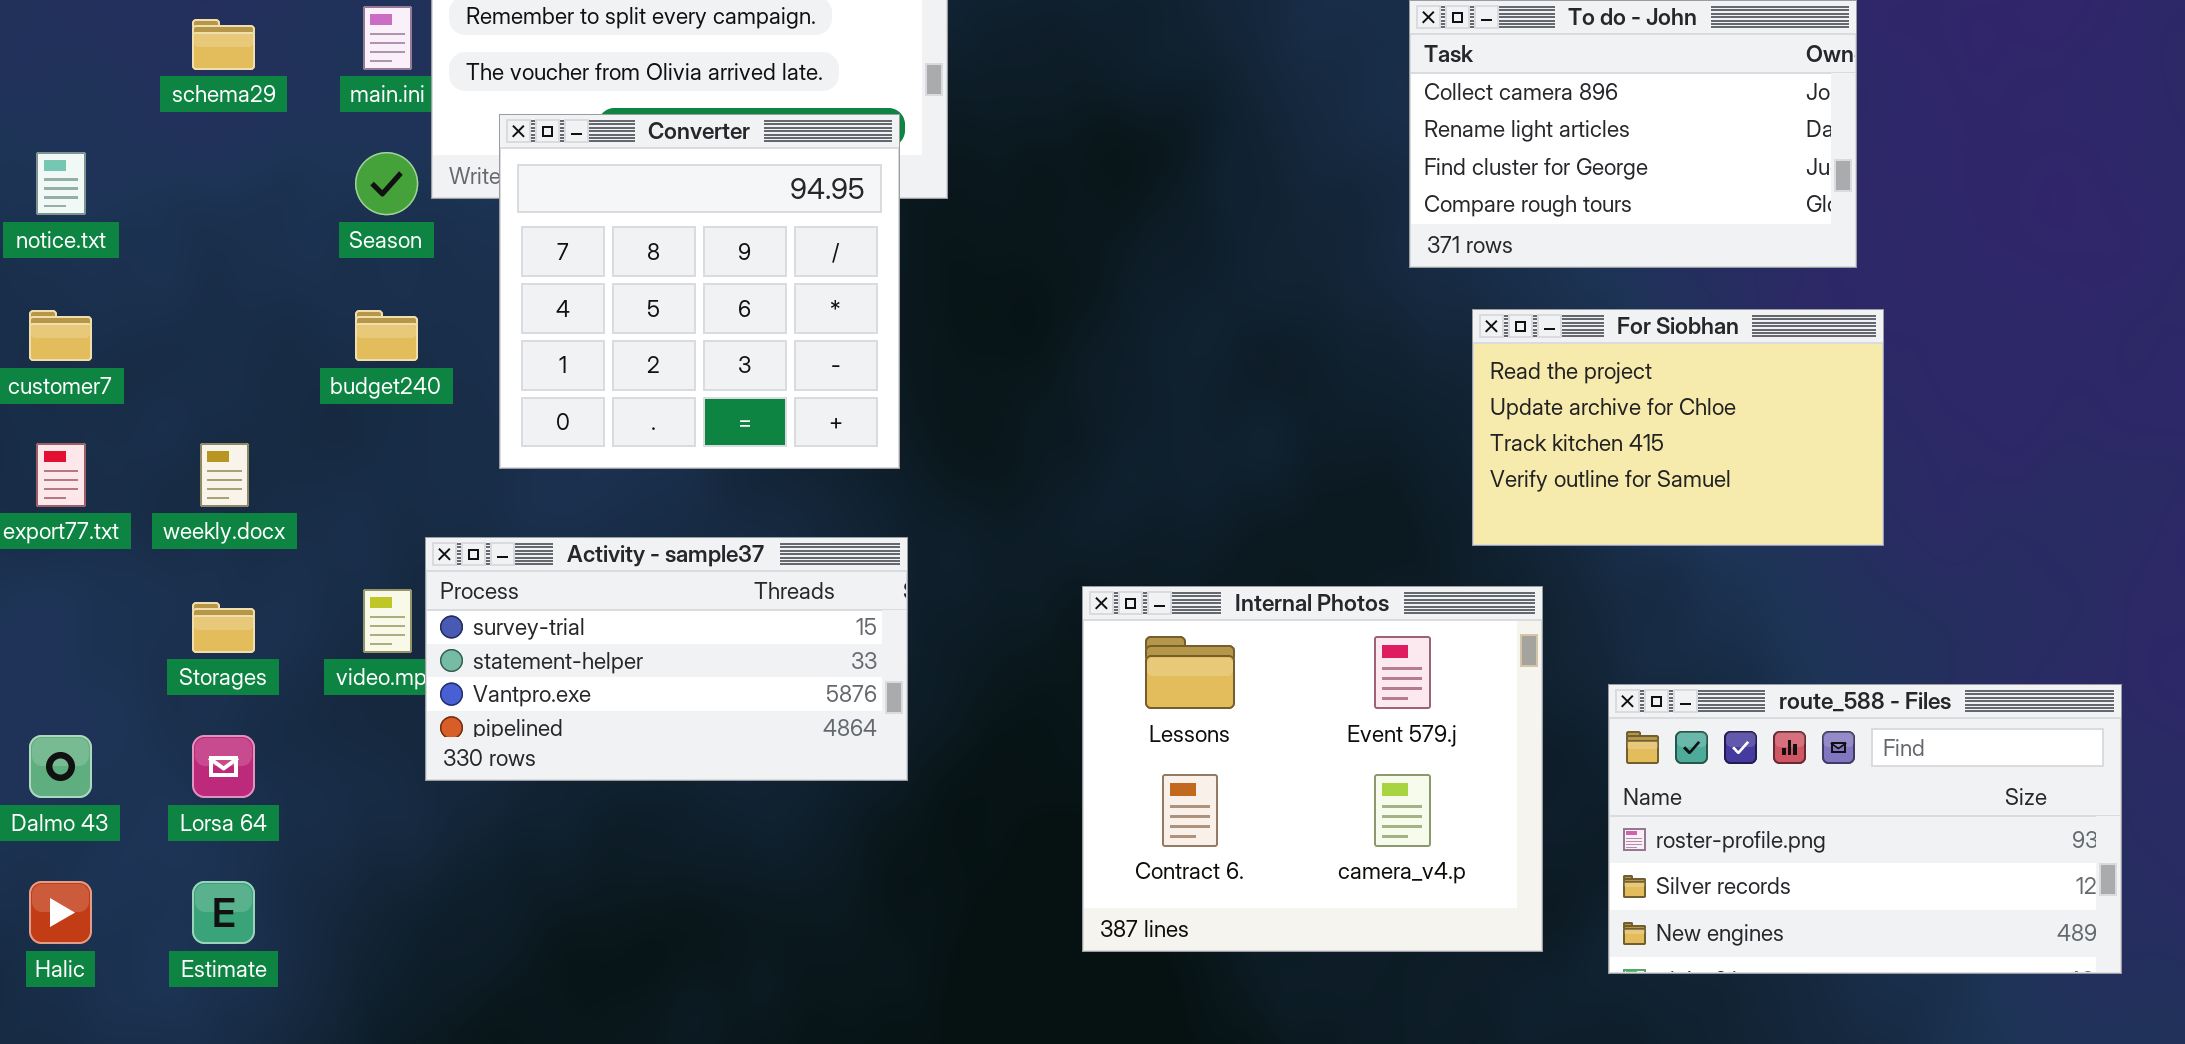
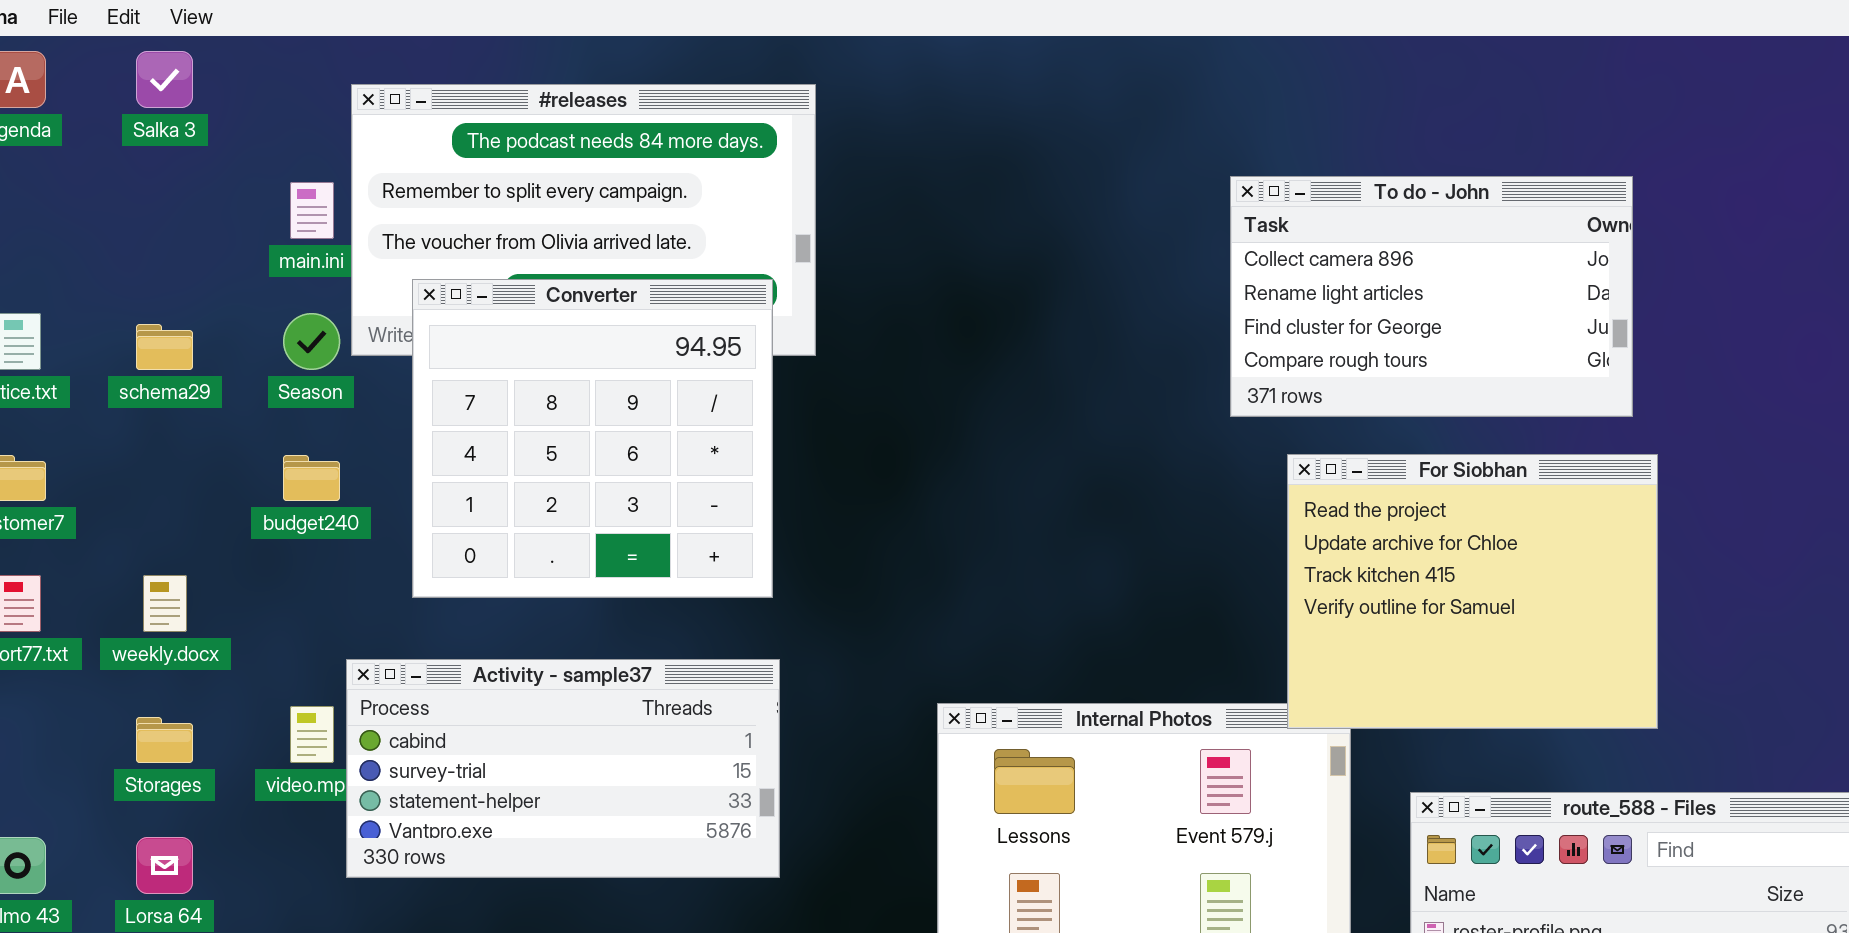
schema29: [192,19,255,70] -> [136,324,193,370], moved
For Siobhan: [1472,309,1884,546] -> [1287,454,1658,729], resized
Activity - sample37: [425,537,908,781] -> [346,659,780,878], scrolled up 1 row

